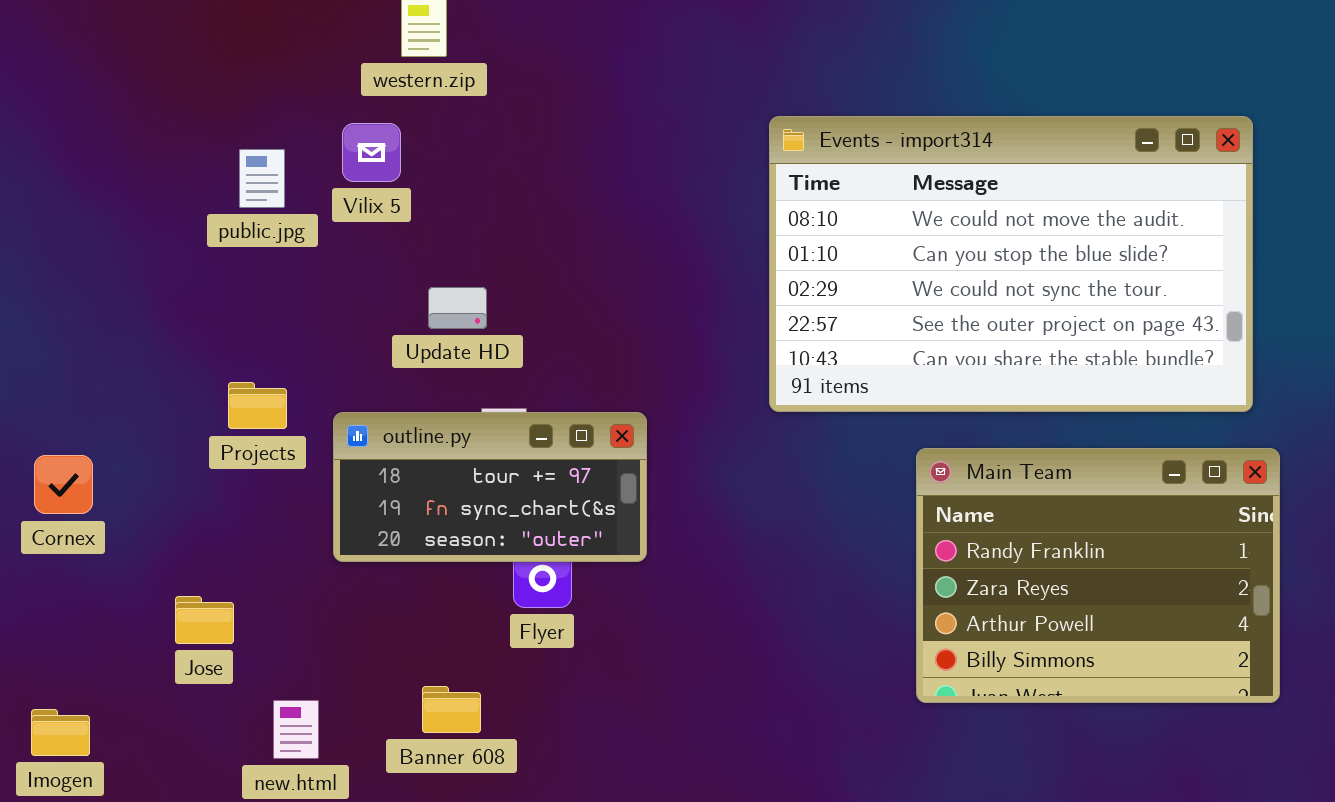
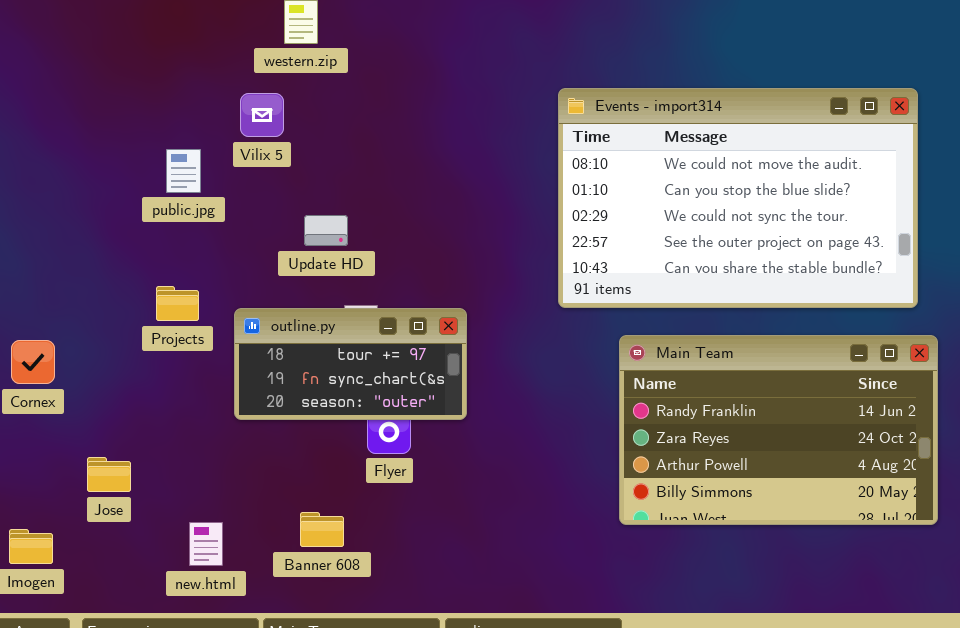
public.jpg: [239,149,285,208] -> [166,149,201,193], moved
Main Team: [916,448,1280,703] -> [619,335,938,525], resized
Jose: [175,596,234,644] -> [87,457,131,492], moved

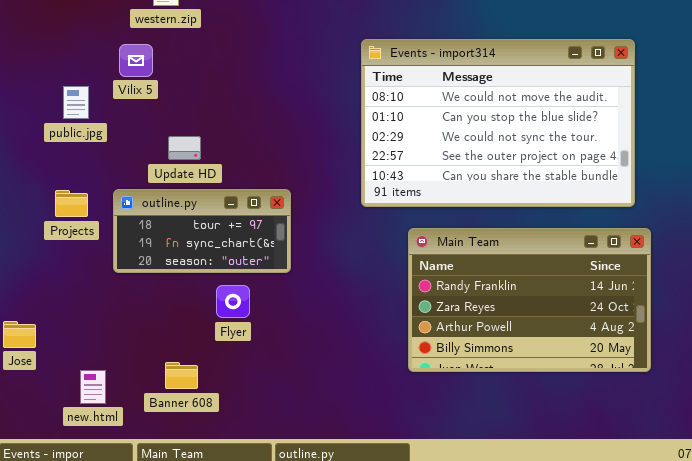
outline.py: [234,308,467,420] -> [113,189,291,273], moved

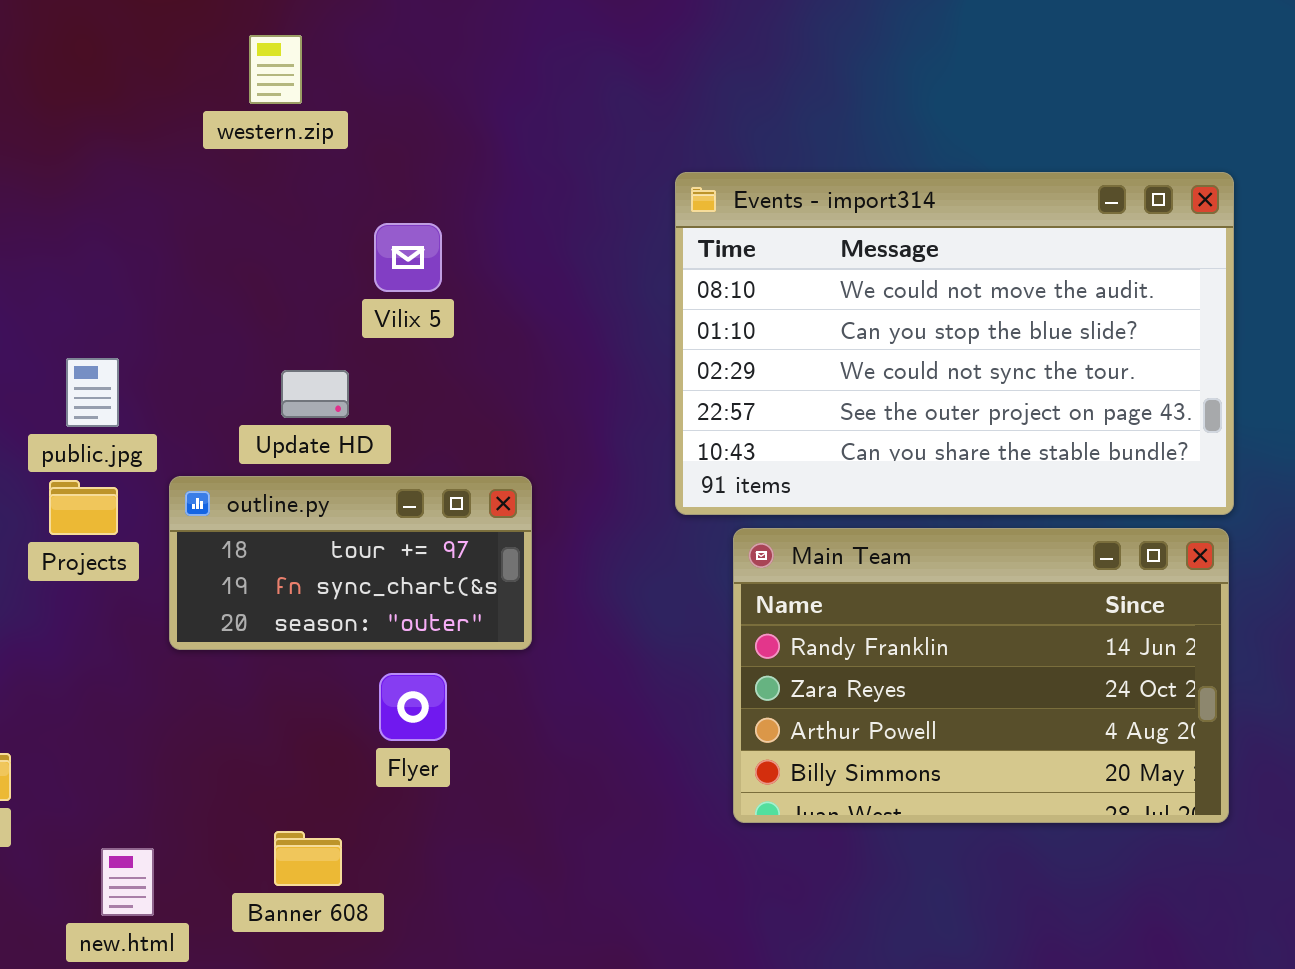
Vilix 5: [119,44,153,77] -> [374,223,442,292], moved
public.jpg: [63,86,89,119] -> [66,358,119,427], moved
Main Team: [408,228,651,372] -> [733,528,1229,823], moved

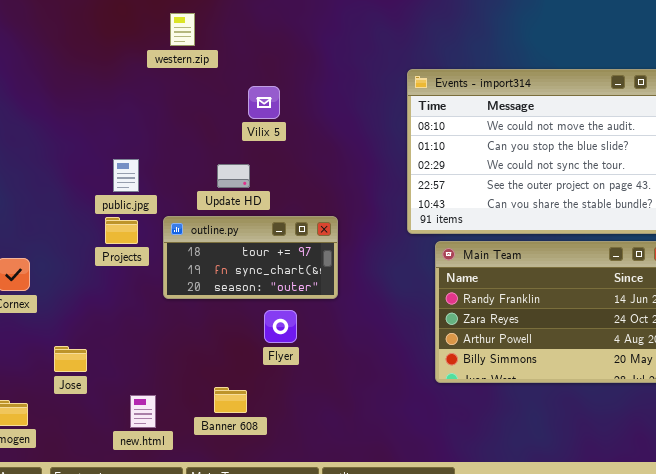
western.zip: [249,35,302,104] -> [170,13,195,46], moved
Vilix 5: [374,223,442,292] -> [248,86,280,119], moved

